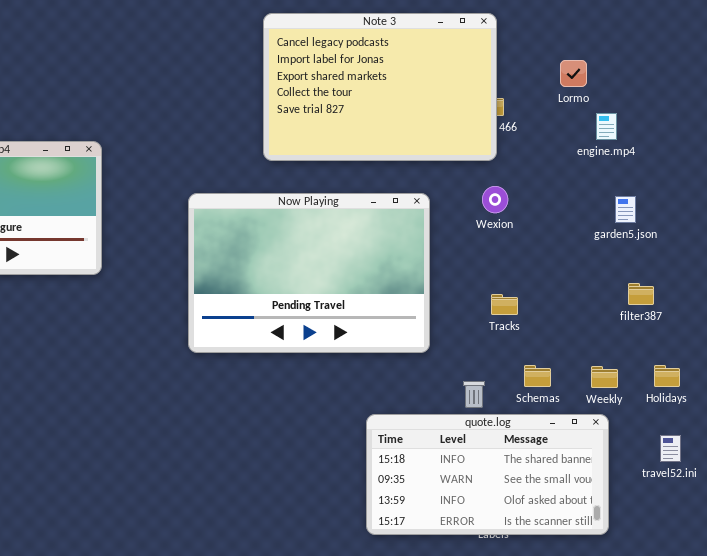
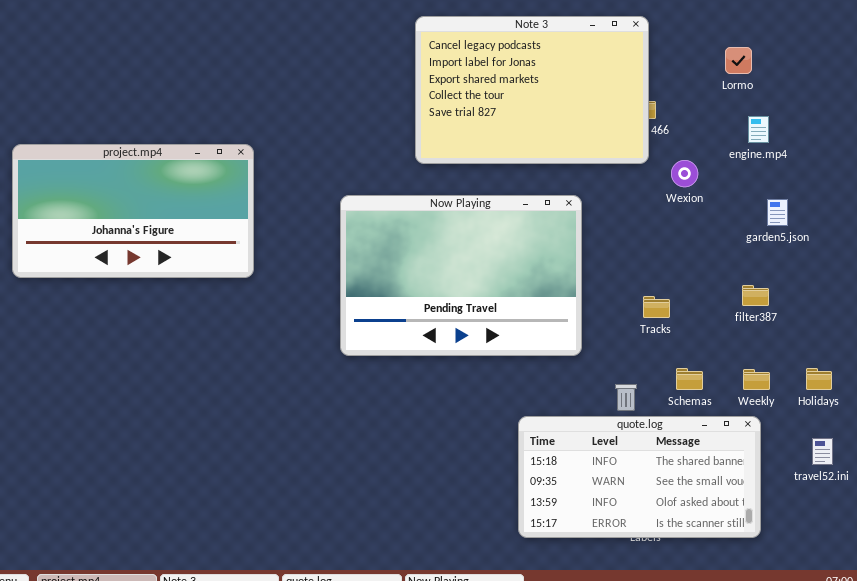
Lormo: [560,60,587,87] -> [725,47,752,74], moved
Wexion: [482,186,508,213] -> [671,160,698,187], moved
filter387: [628,283,654,305] -> [742,285,769,306], moved

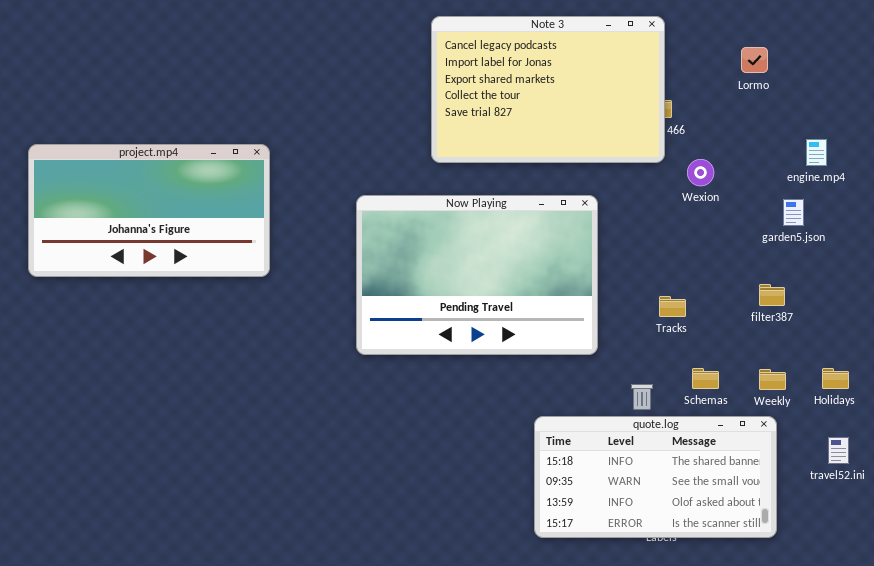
engine.mp4: [748,116,769,143] -> [806,139,827,166], moved

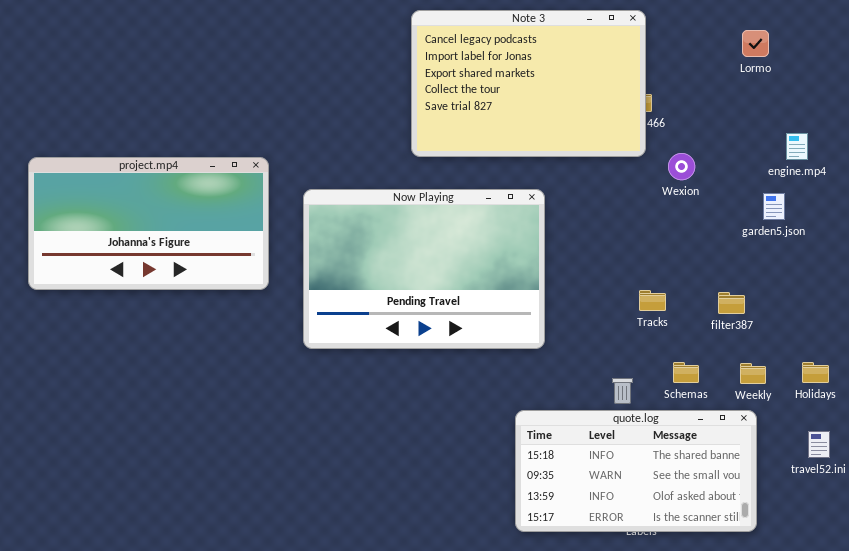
Lormo: [741,47,768,73] -> [742,30,769,57], moved
project.mp4: [28,144,270,277] -> [28,157,269,290], moved
Now Playing: [356,195,598,355] -> [303,189,545,349], moved
filter387: [759,284,785,306] -> [718,292,745,314], moved

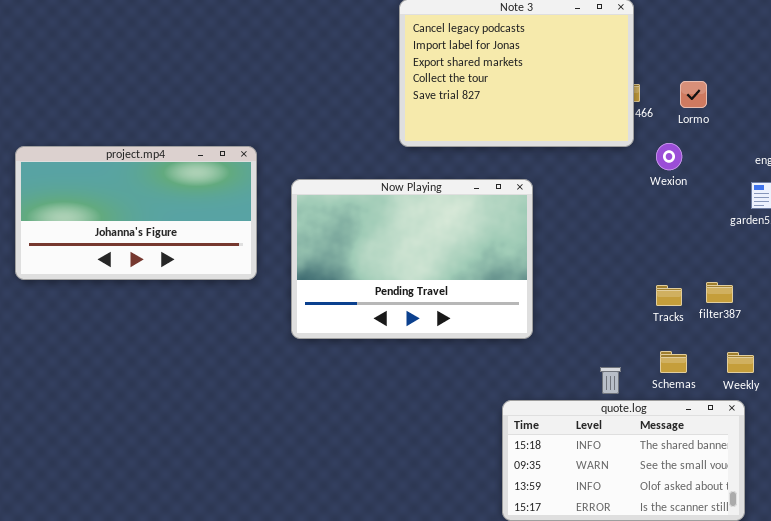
Lormo: [742,30,769,57] -> [680,81,707,108], moved
Tracks: [639,290,666,311] -> [656,285,682,306], moved

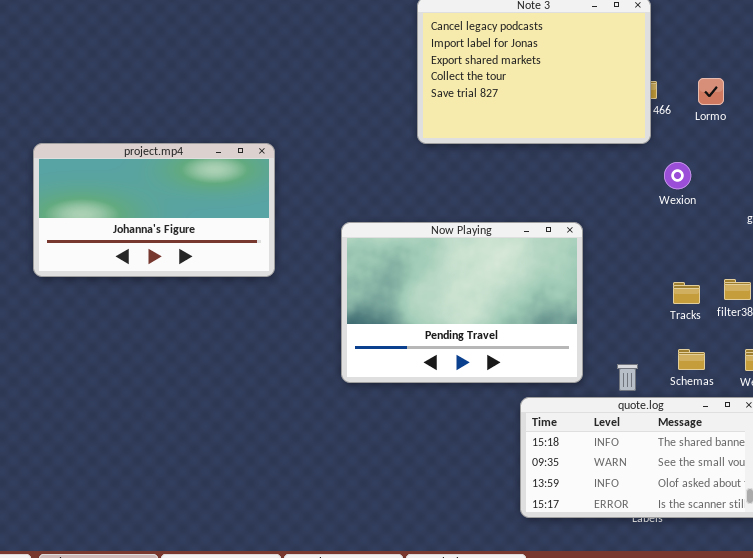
Wexion: [656,143,682,170] -> [664,162,691,189], moved
Now Playing: [291,179,533,339] -> [341,222,583,383], moved

